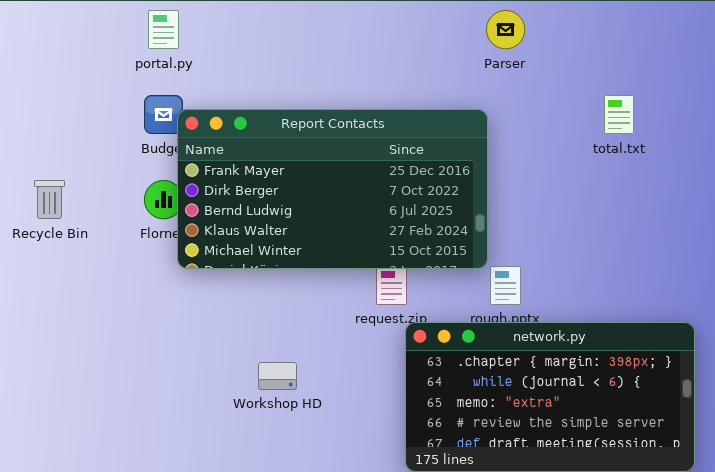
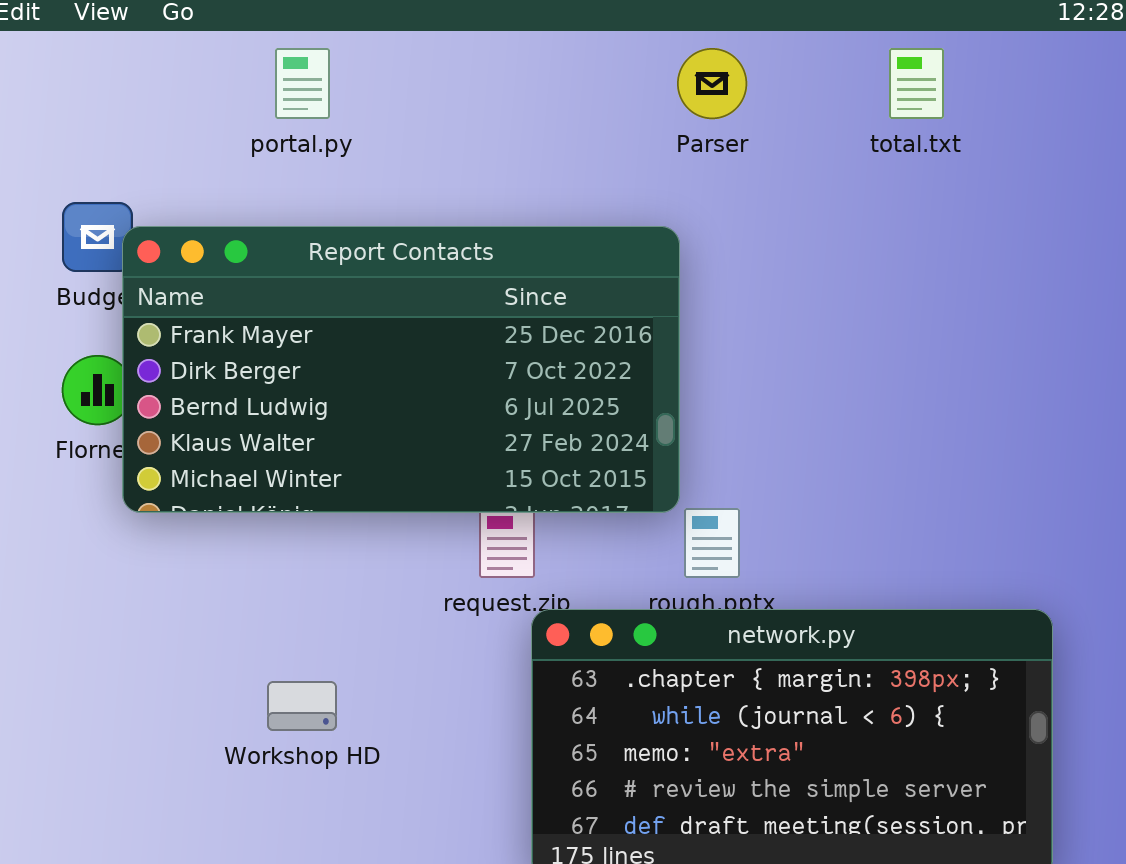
portal.py: [148,10,179,49] -> [275,48,330,119], moved
total.txt: [604,95,634,134] -> [889,48,944,119], moved

